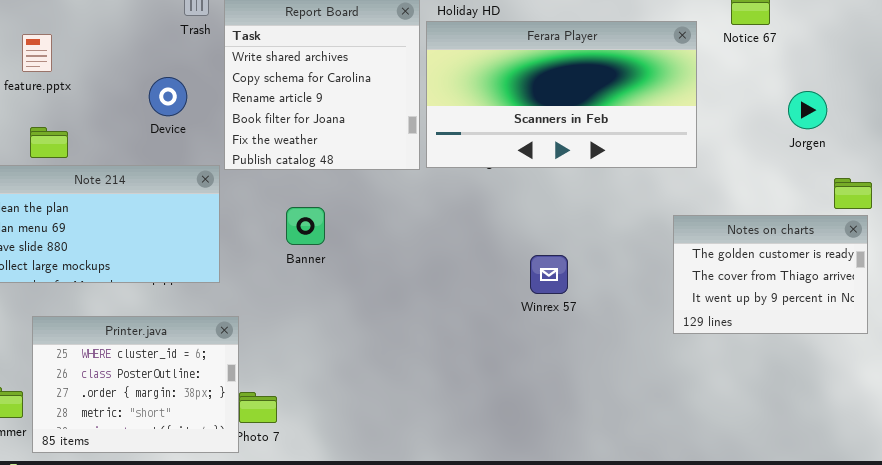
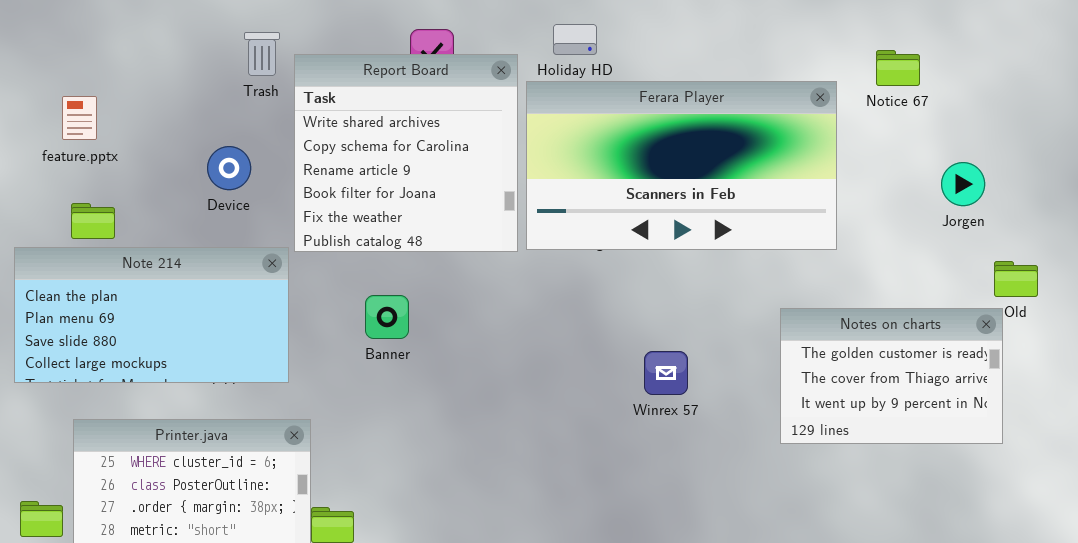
Notes on charts: [673,215,868,334] -> [780,308,1003,444], moved

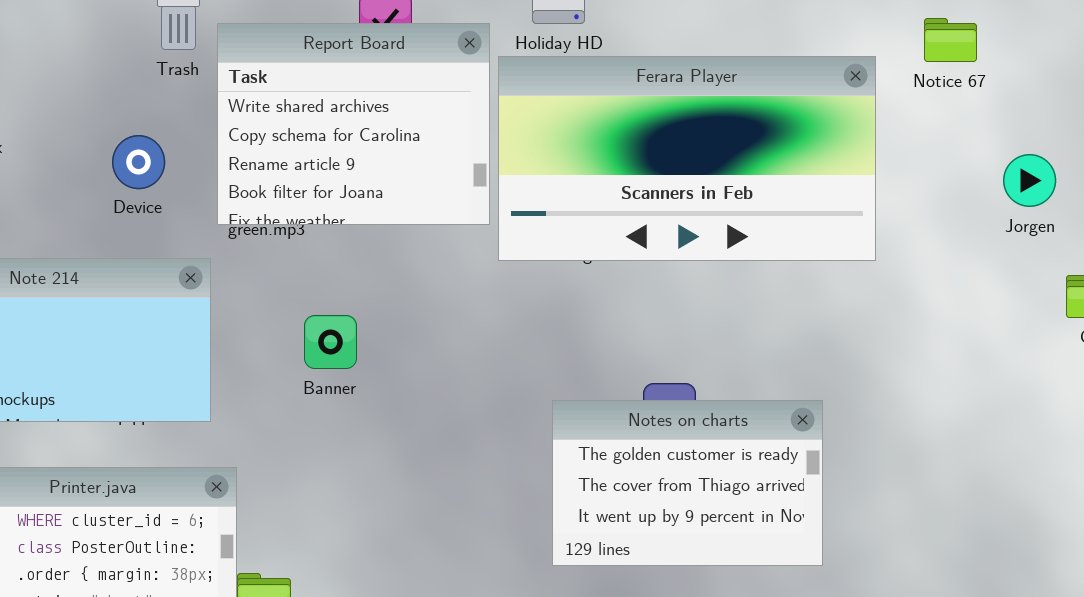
Report Board: [294,54,518,252] -> [217,23,490,225], resized
Notes on charts: [780,308,1003,444] -> [552,400,823,566], moved

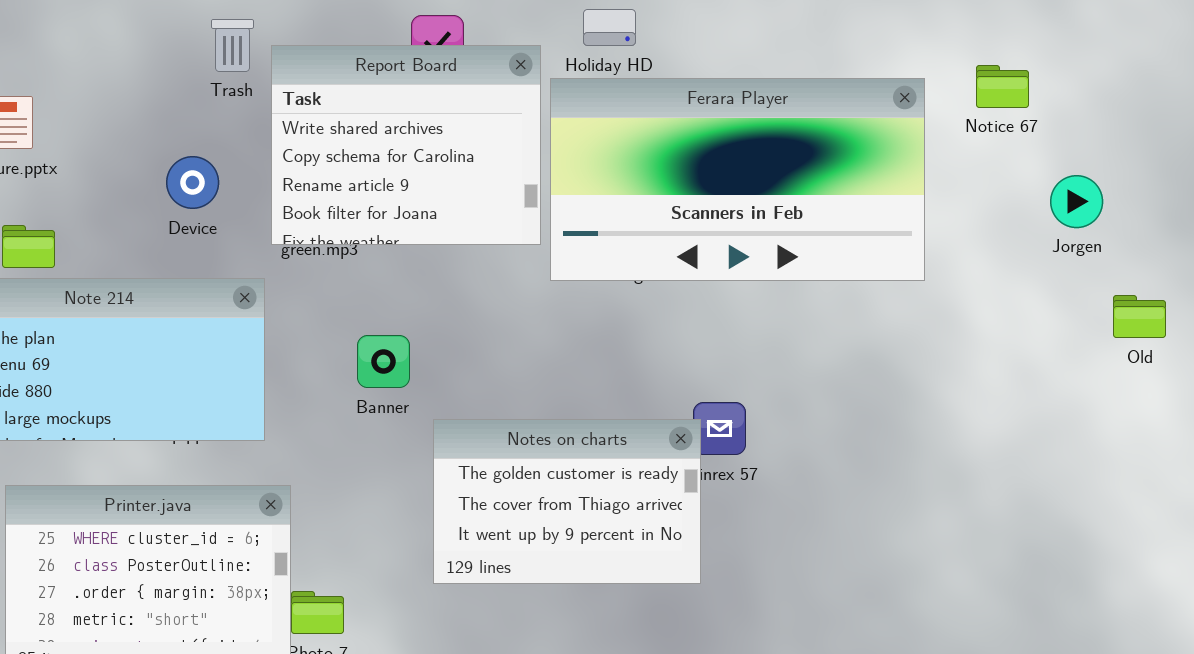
Notice 67: [924,18,977,62] -> [976,65,1029,108], moved
Notes on charts: [552,400,823,566] -> [433,419,701,584], moved

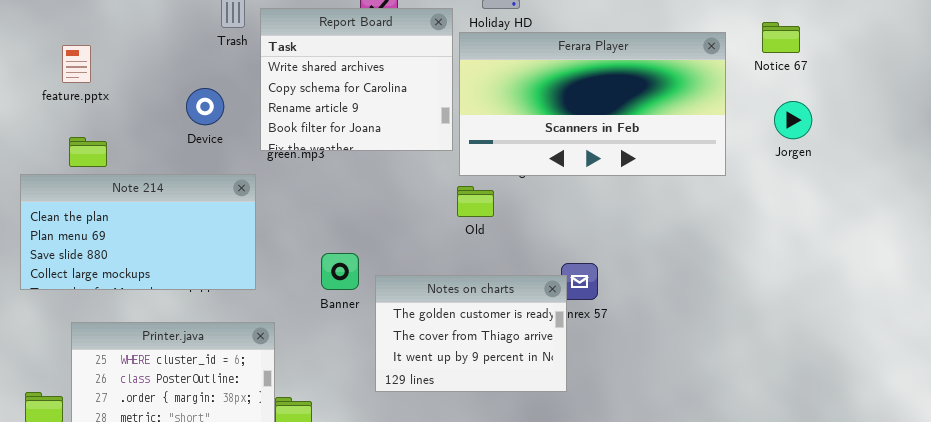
Jorgen: [1050,175,1103,228] -> [774,101,812,139], moved
Old: [1113,295,1166,338] -> [457,186,494,217], moved
Banner: [357,335,410,388] -> [321,253,359,290], moved

